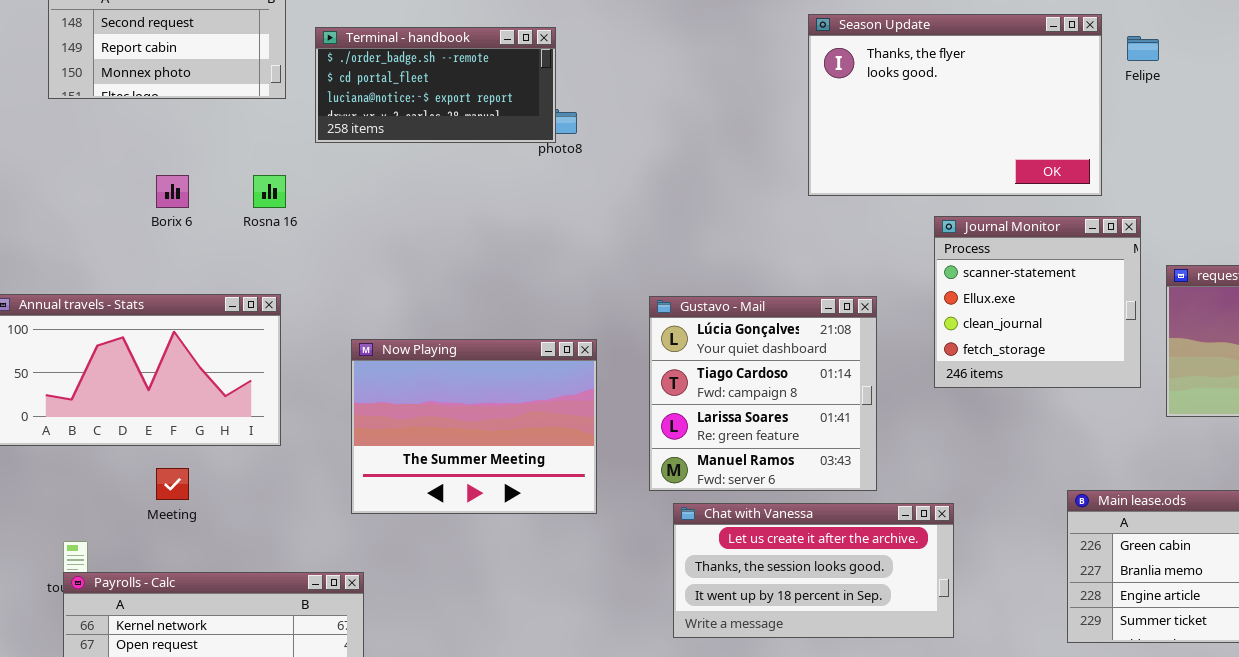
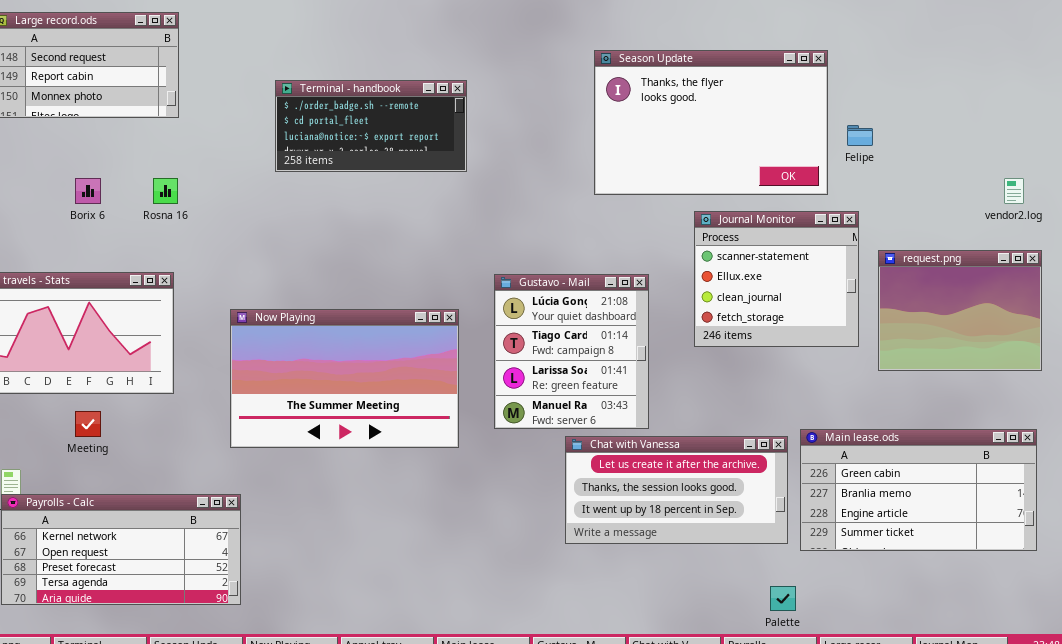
Terminal - handbook: [315,27,556,143] -> [275,80,467,172], moved
Felipe: [1127,36,1159,61] -> [847,125,873,146], moved
Gustavo - Mail: [649,296,877,491] -> [494,274,649,429], resized
Now Playing: [351,339,597,514] -> [230,309,459,448], resized
Chat with Vanessa: [673,503,954,638] -> [565,436,788,544], moved

